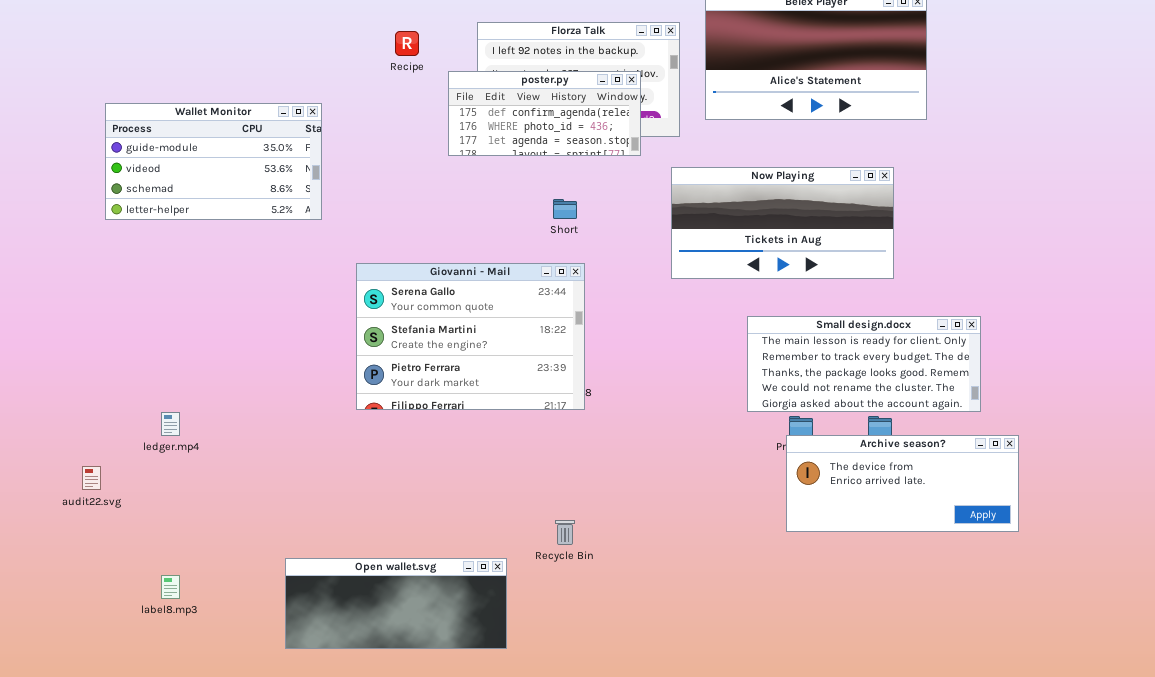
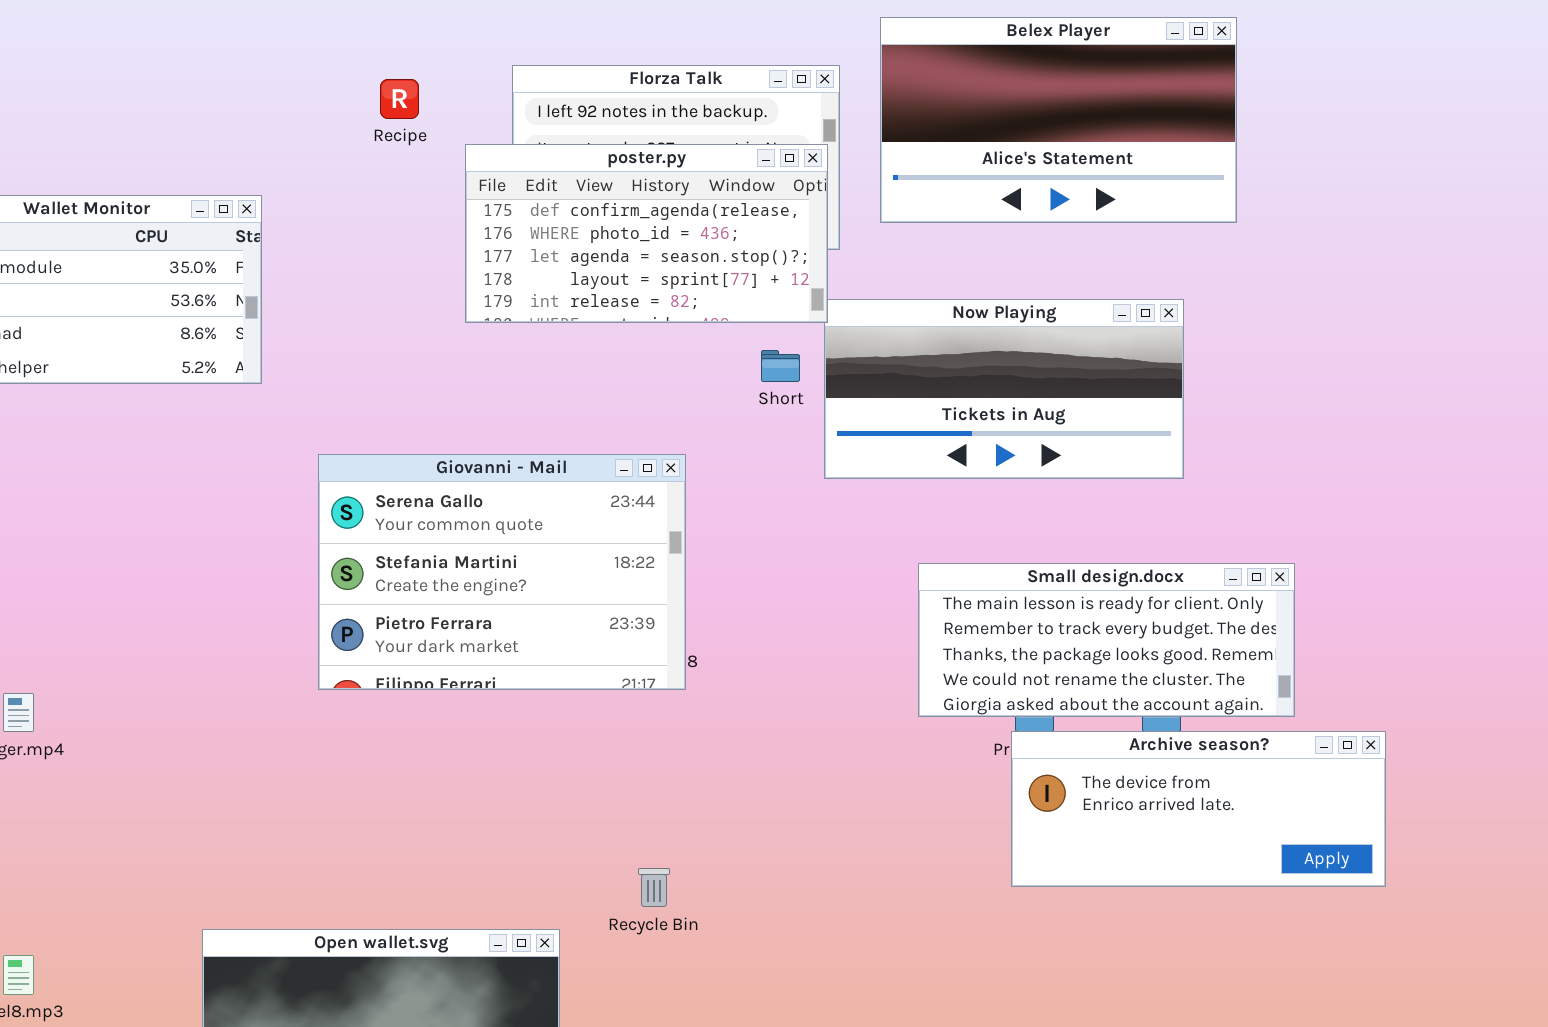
poster.py: [448,71,641,156] -> [465,144,828,323], resized
Short: [553,199,577,219] -> [761,350,800,382], moved
Small design.docx: [747,316,981,412] -> [918,563,1295,717], moved

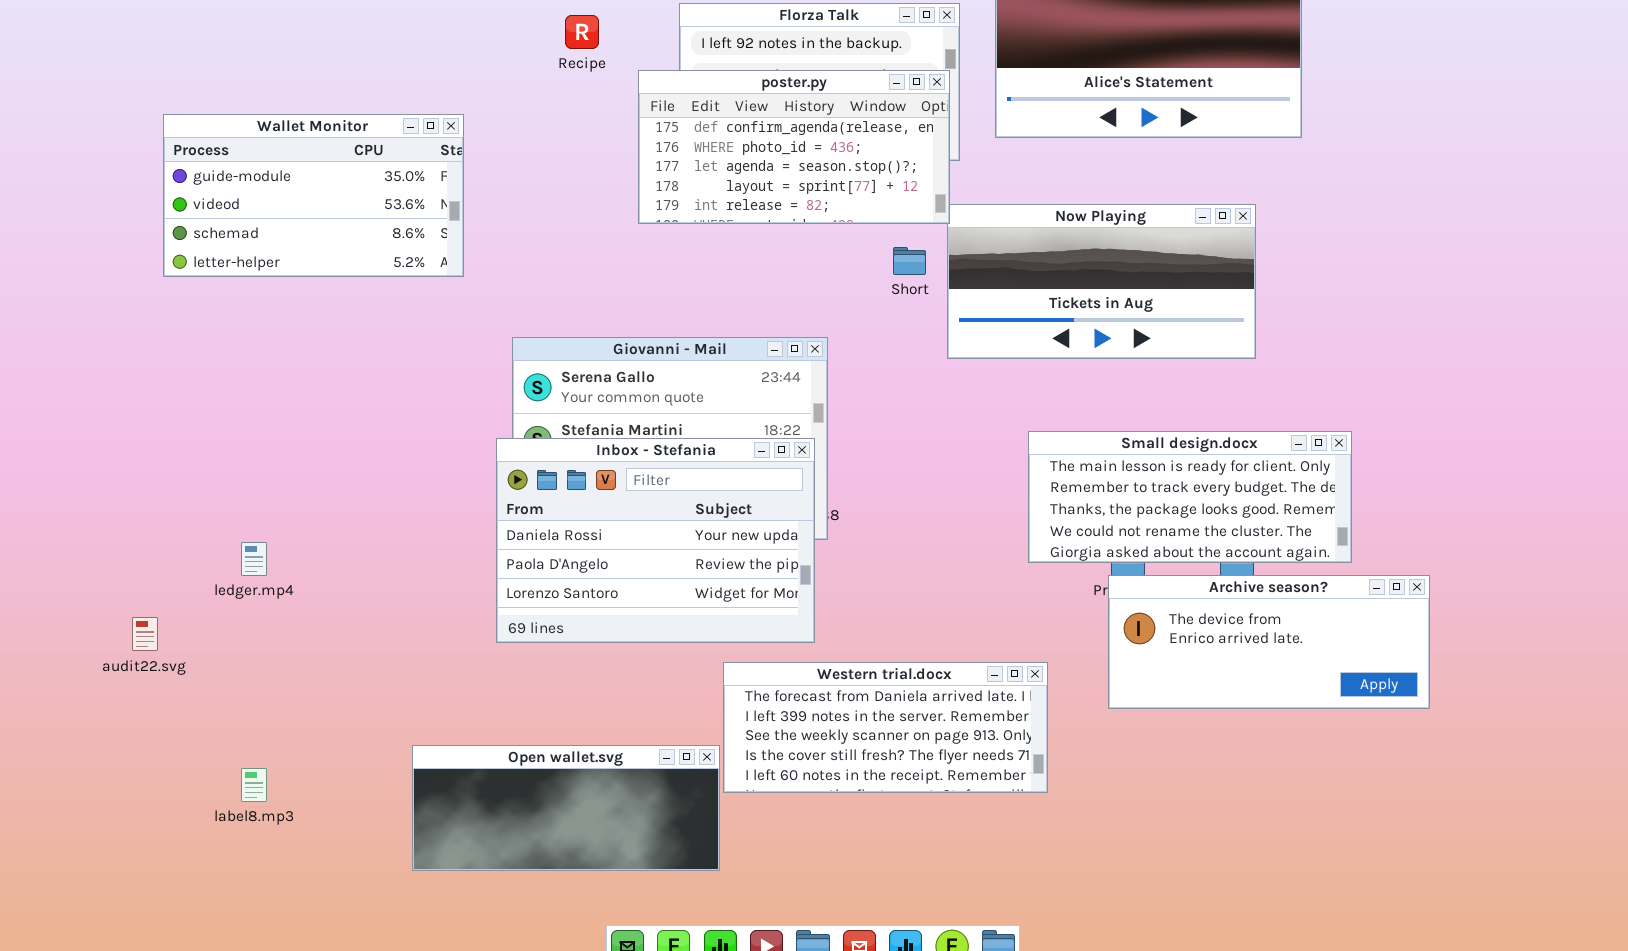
Inbox - Stefania: none -> [496,438,815,643], opened
Western trial.docx: none -> [723,662,1048,793], opened

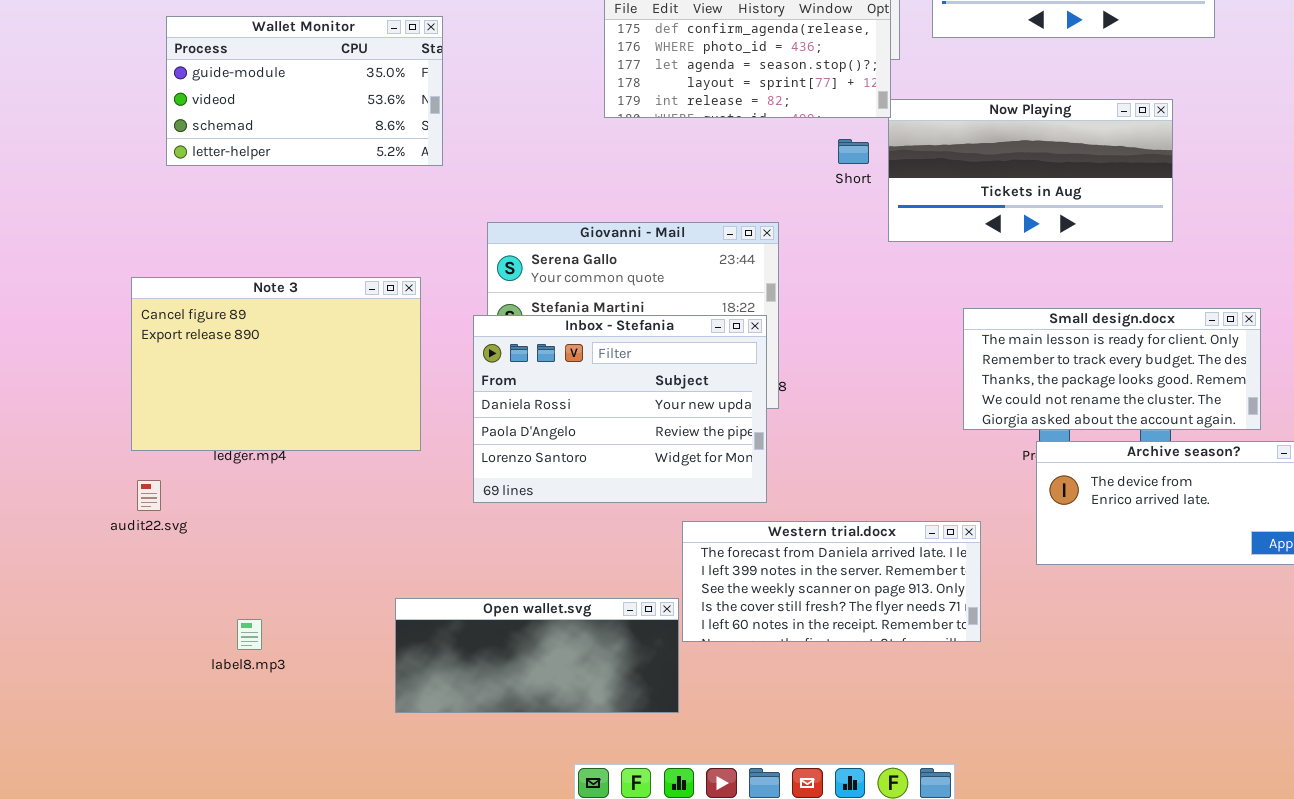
Note 3: none -> [131,277,421,451], opened

